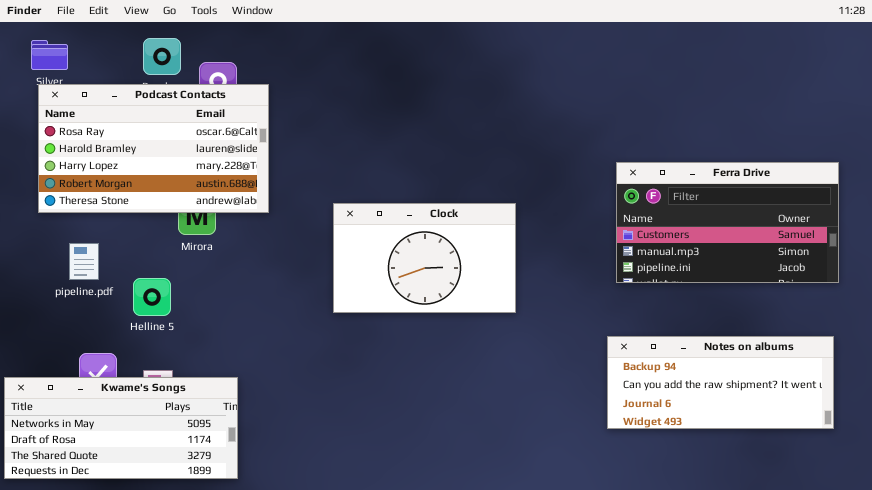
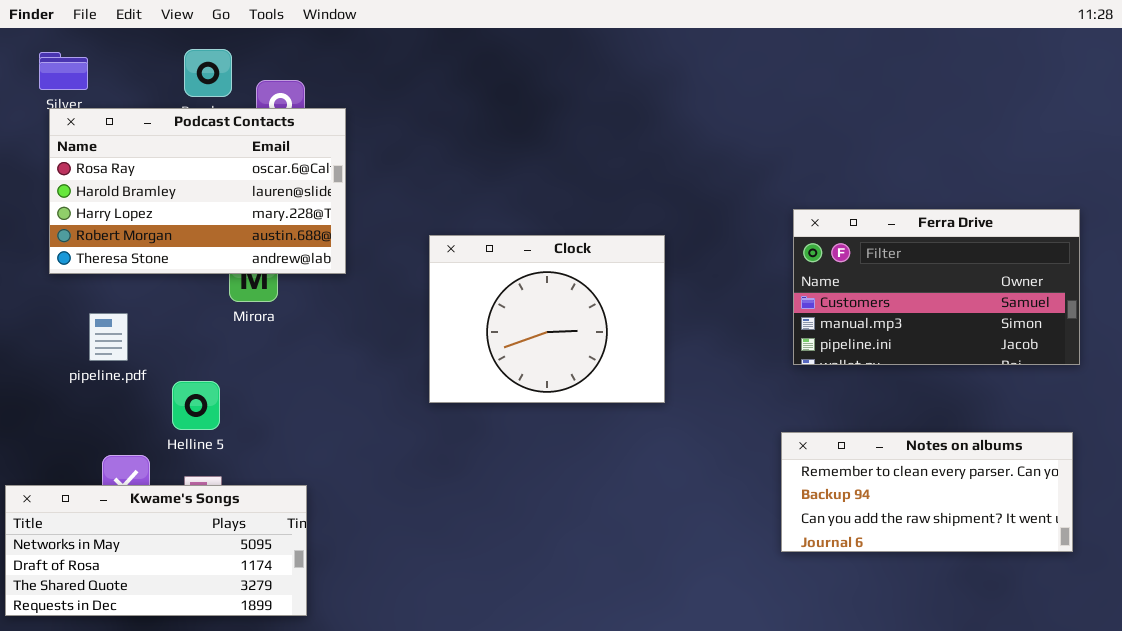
Clock: [333,203,516,313] -> [429,235,665,403], resized
Helline 5: [133,278,171,316] -> [172,381,220,430], moved
Notes on albums: [607,336,834,429] -> [781,432,1073,552], scrolled up 1 row

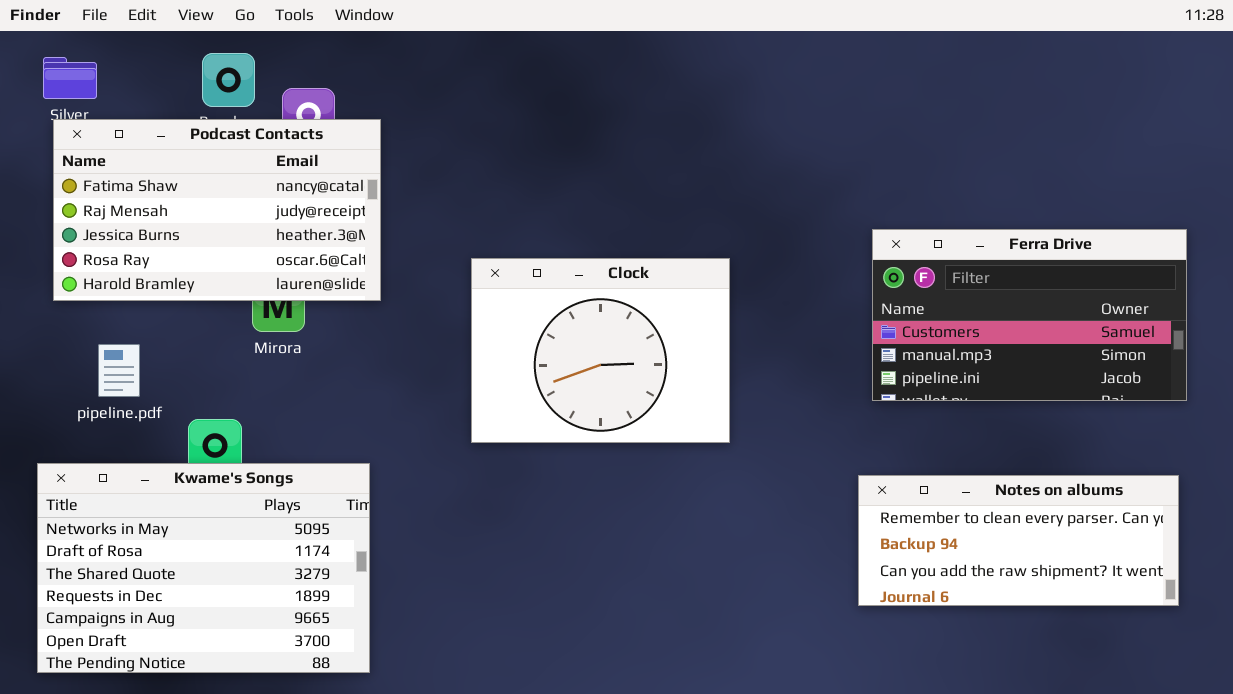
Podcast Contacts: [49,108,346,274] -> [53,119,381,301], scrolled up 3 rows
Kwame's Songs: [5,485,307,616] -> [37,463,370,673], moved, resized

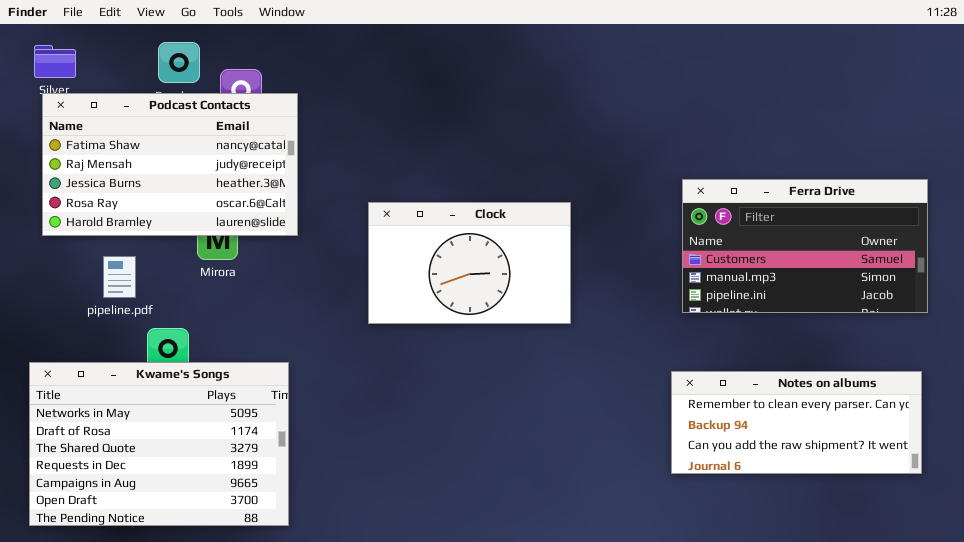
Clock: [471,258,730,443] -> [368,202,571,324], resized
pipeline.pdf: [98,344,140,397] -> [103,256,136,298], moved

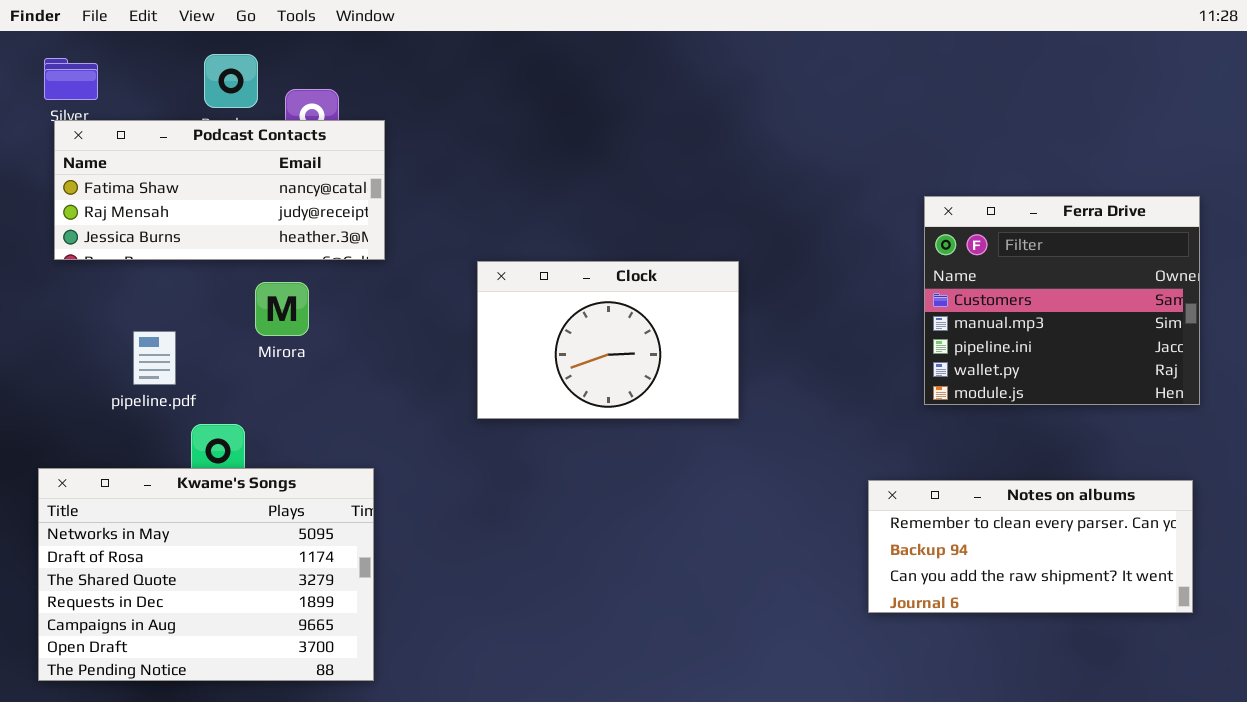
Podcast Contacts: [42,93,298,236] -> [54,120,385,260], resized
Ferra Drive: [682,179,928,313] -> [924,196,1200,405], resized

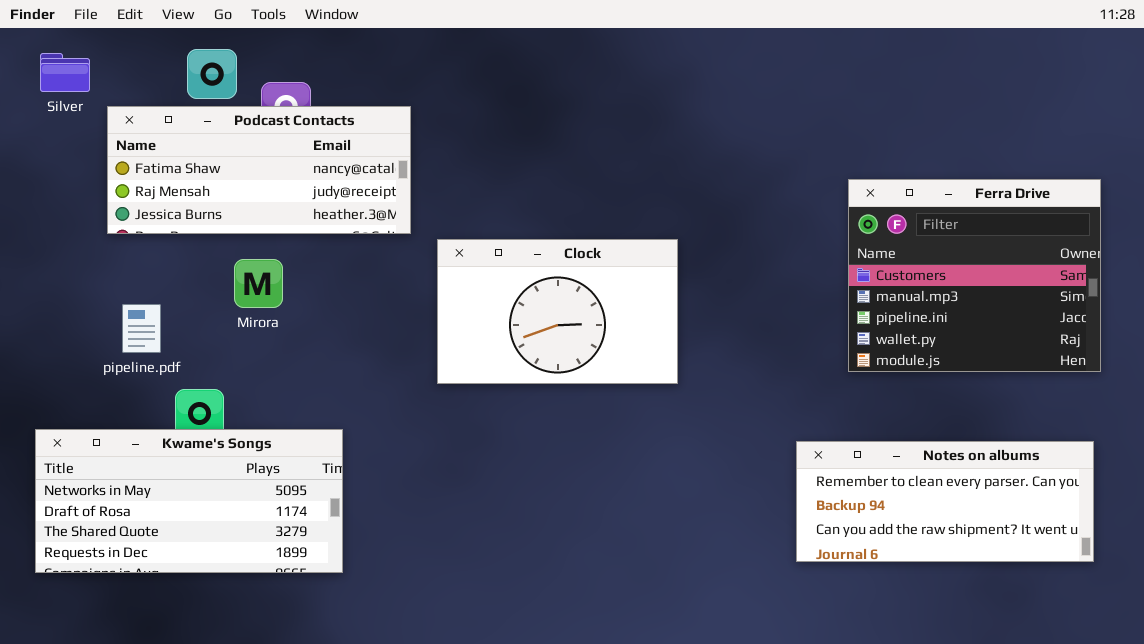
Podcast Contacts: [54,120,385,260] -> [107,106,411,234], moved
Kwame's Songs: [38,468,374,681] -> [35,429,343,573], resized

